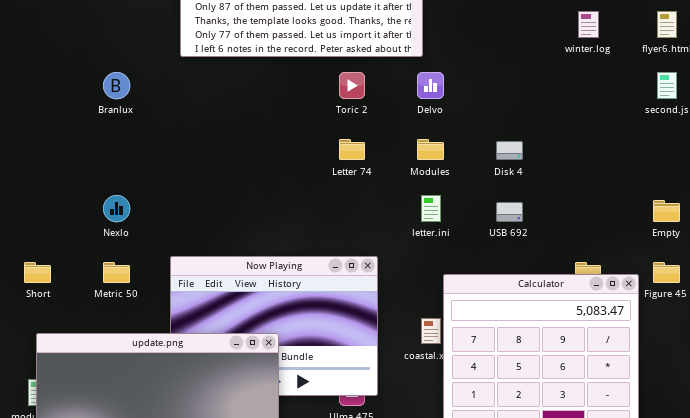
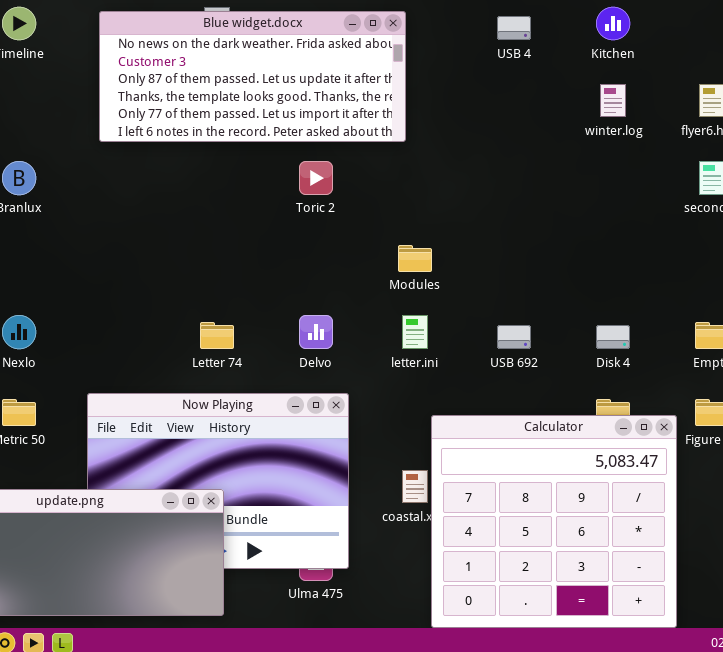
Delvo: [417,72,444,99] -> [299,315,333,349], moved
Letter 74: [339,139,365,160] -> [200,322,234,349], moved
Disk 4: [496,141,523,160] -> [596,325,630,349], moved

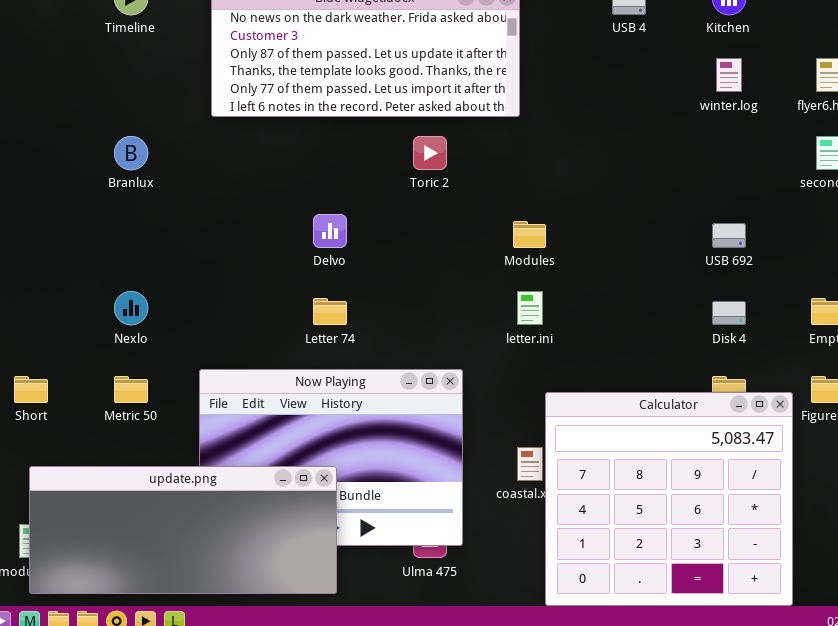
Delvo: [299,315,333,349] -> [313,214,347,248], moved
USB 692: [497,325,531,349] -> [712,223,746,248], moved

